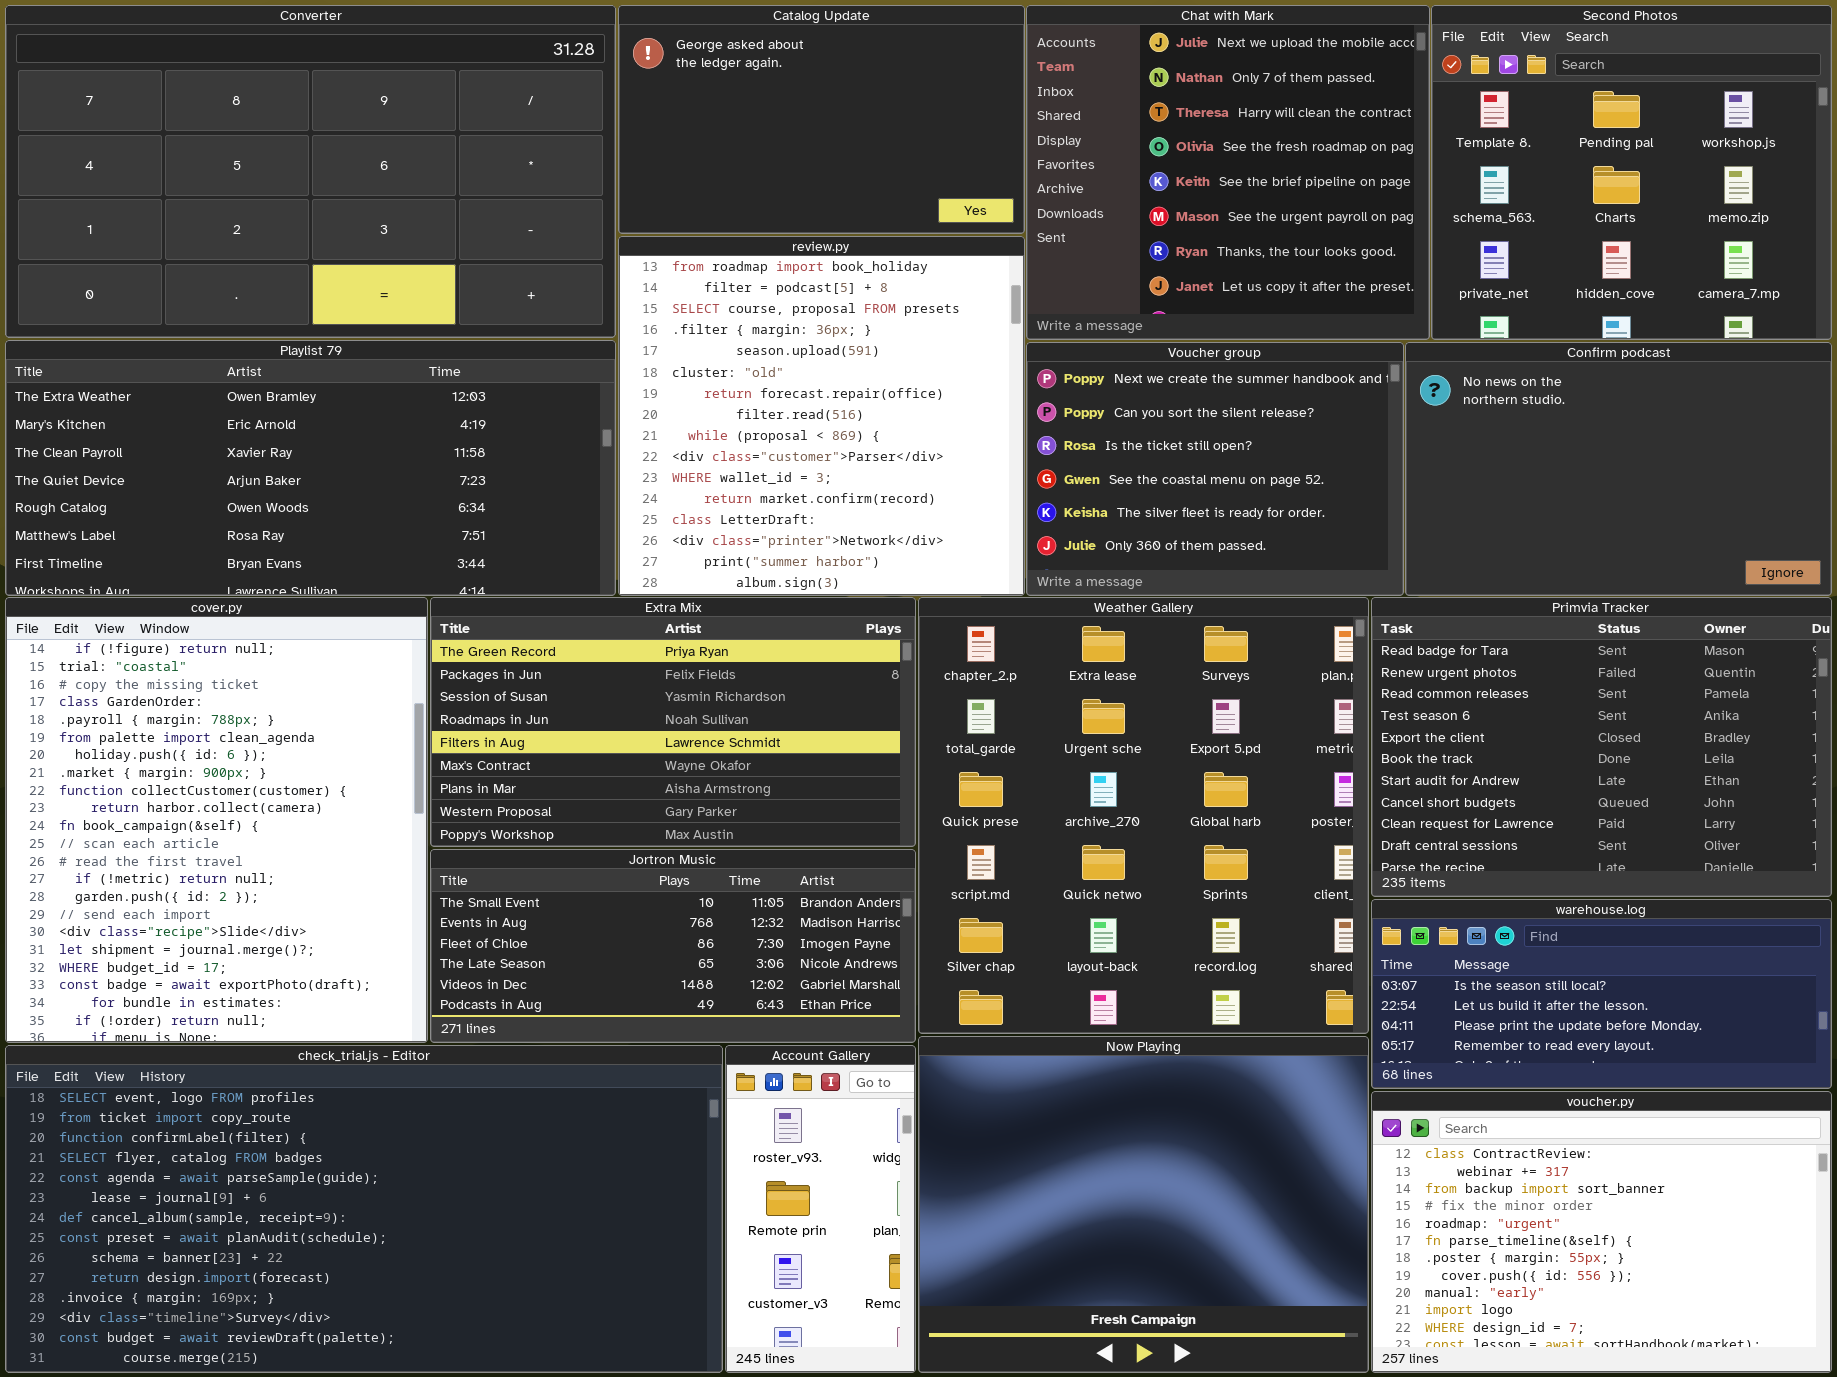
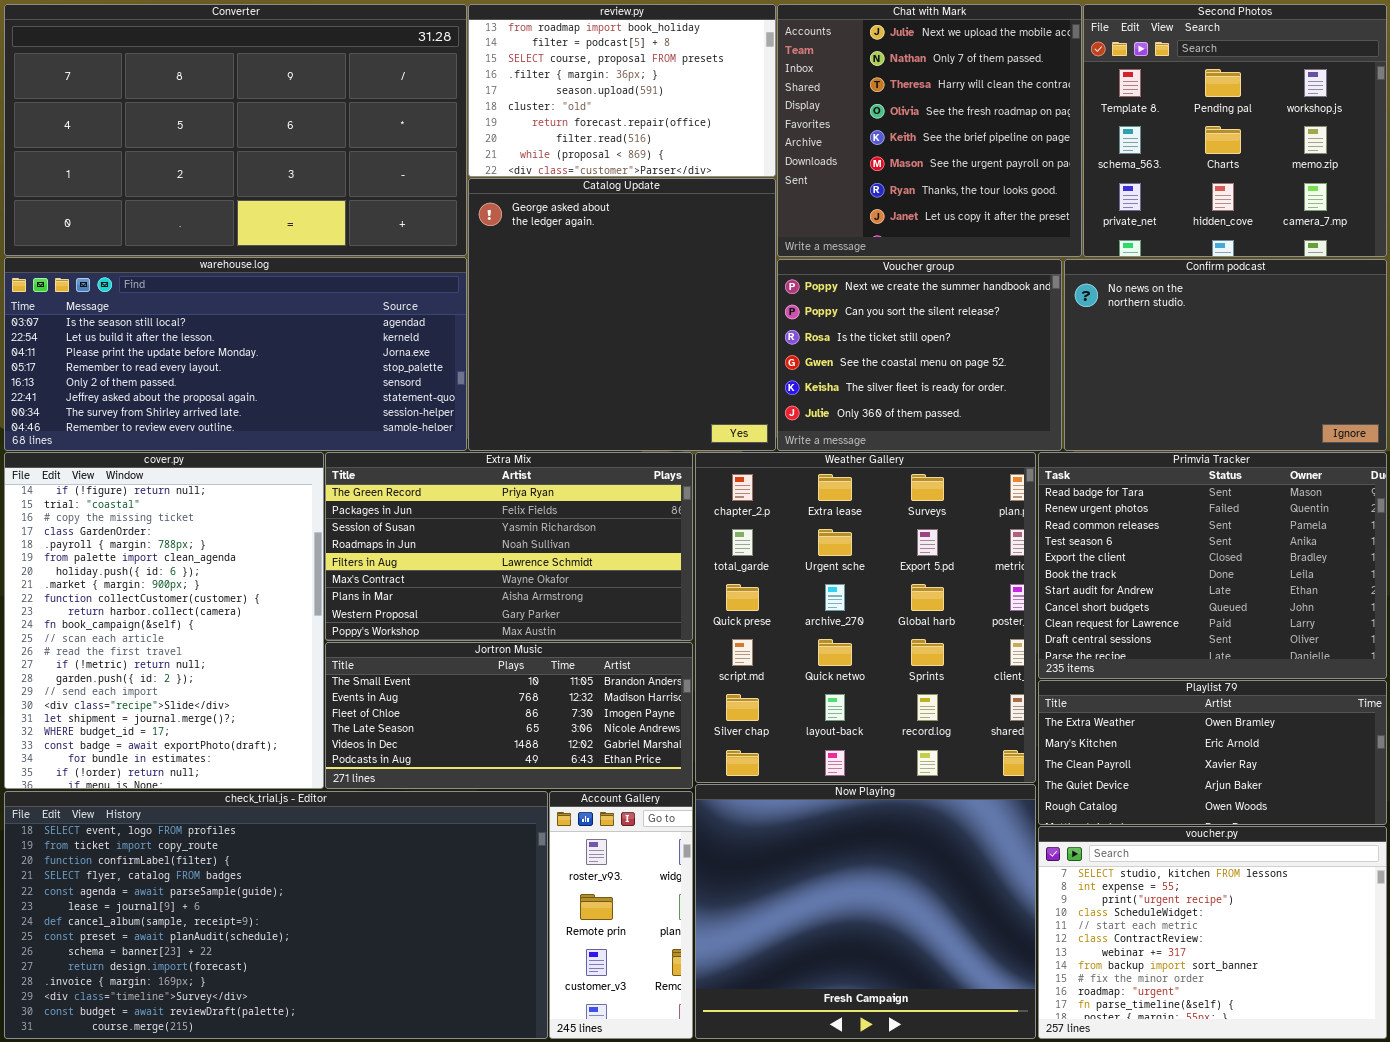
Catalog Update: [618,5,1025,234] -> [468,178,776,451], moved, resized
review.py: [618,236,1025,596] -> [468,4,776,177], moved, resized
Playlist 79: [5,340,616,596] -> [1038,680,1387,825], moved, resized
warehouse.log: [1371,899,1832,1089] -> [4,257,467,451], moved, resized
voucher.py: [1371,1091,1832,1373] -> [1038,826,1387,1039], scrolled up 5 rows

